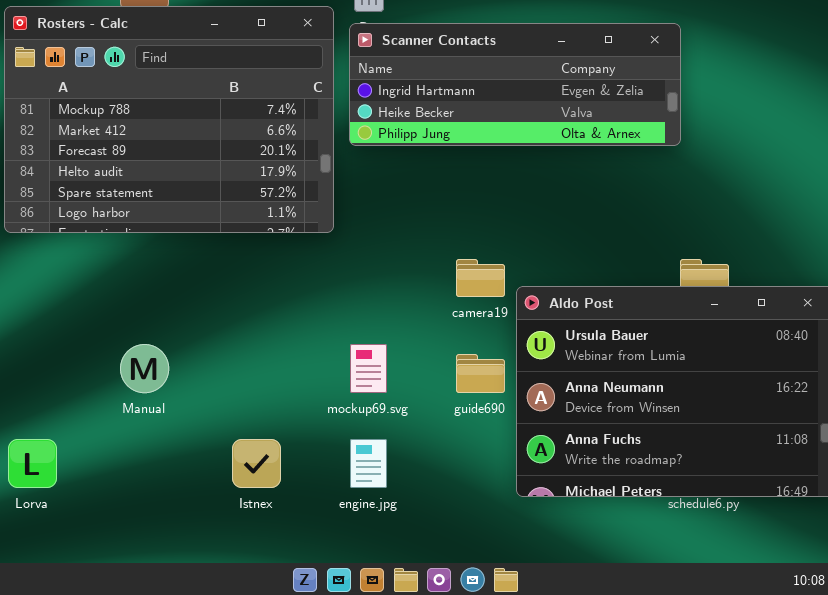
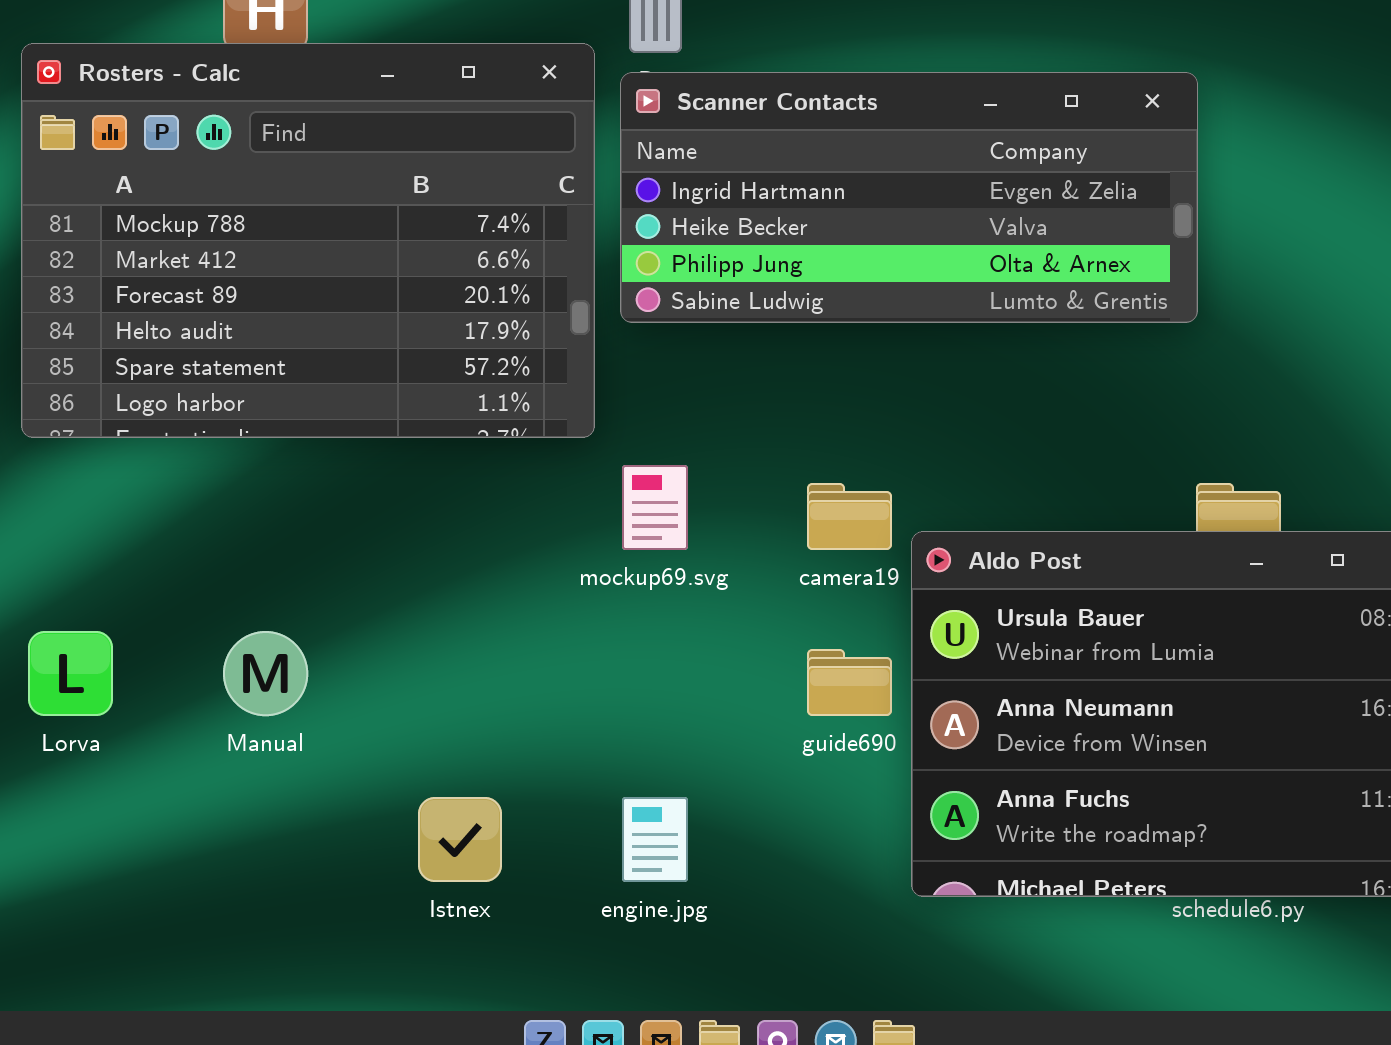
Scanner Contacts: [349,23,681,146] -> [620,72,1198,323], resized
mockup69.svg: [350,344,387,393] -> [622,465,688,550], moved
Lorva: [8,439,57,488] -> [28,631,113,716], moved

